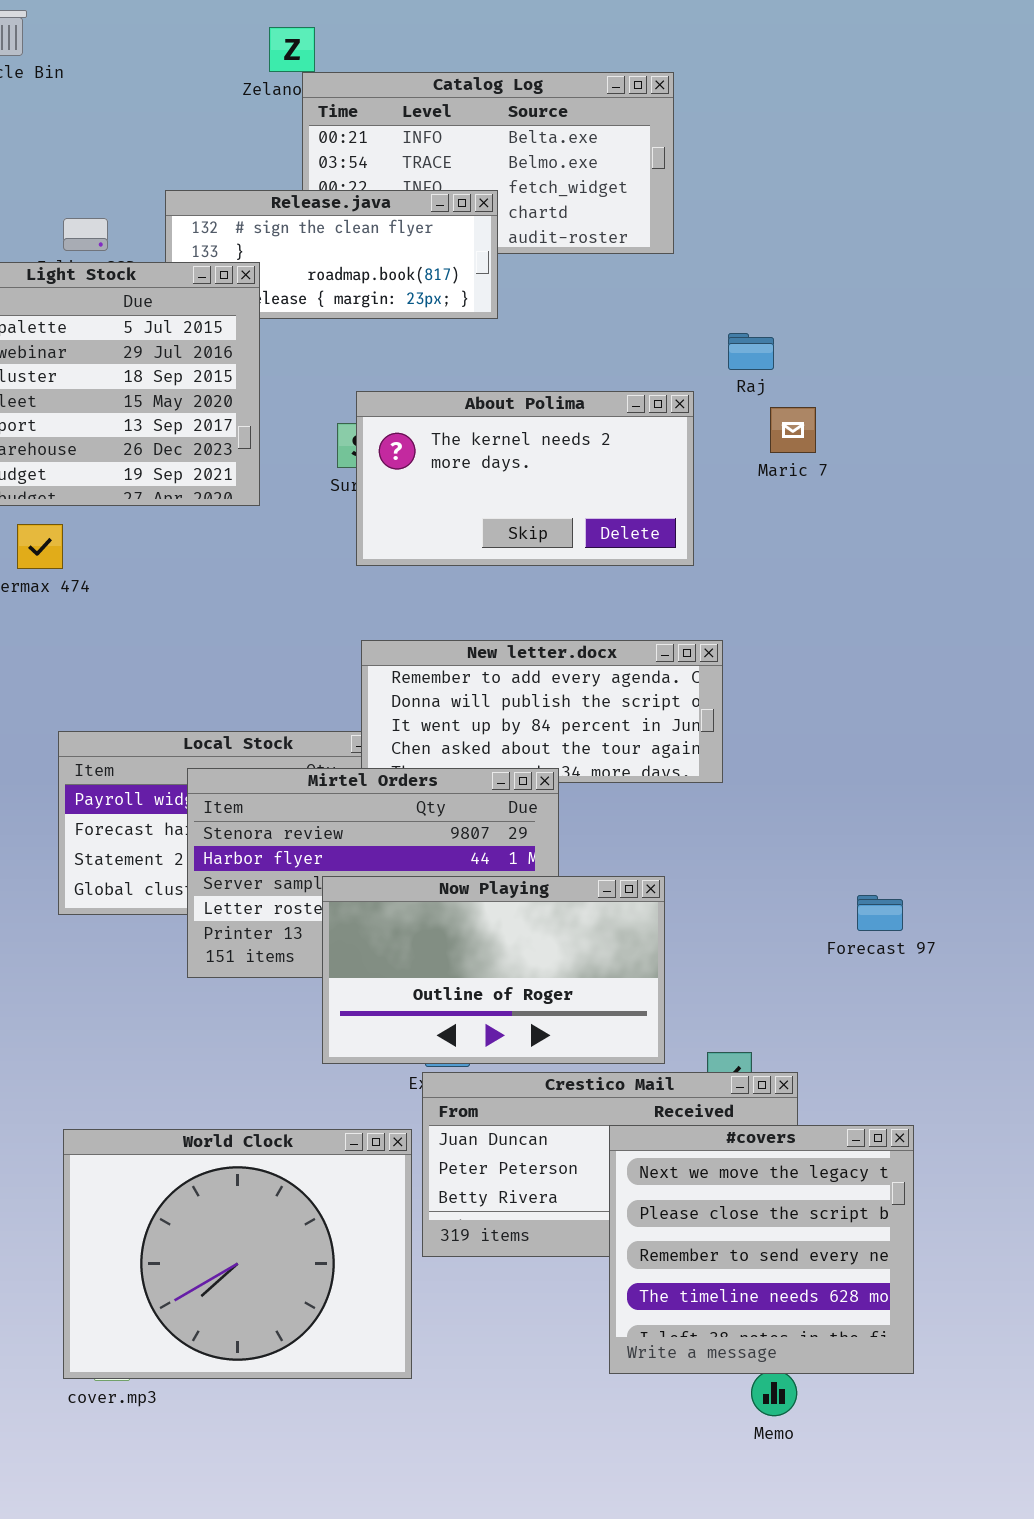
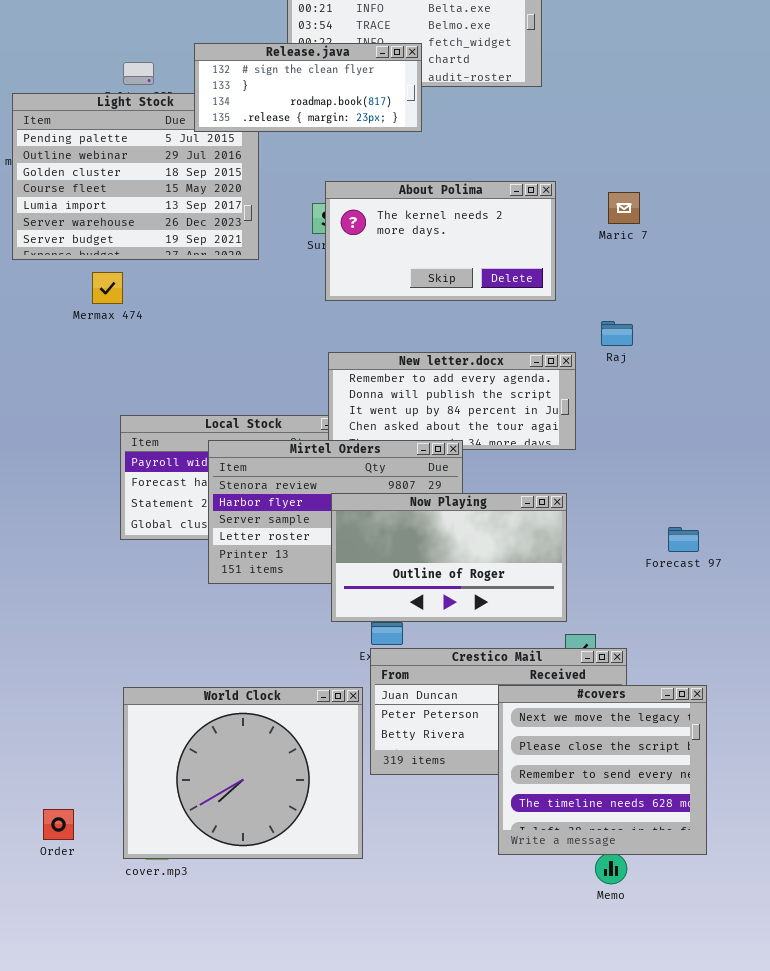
Release.java: [165,190,498,319] -> [194,43,422,132], raised
Raj: [728,333,774,370] -> [601,321,633,346], moved
Now Playing: [322,876,665,1064] -> [331,493,567,622], moved

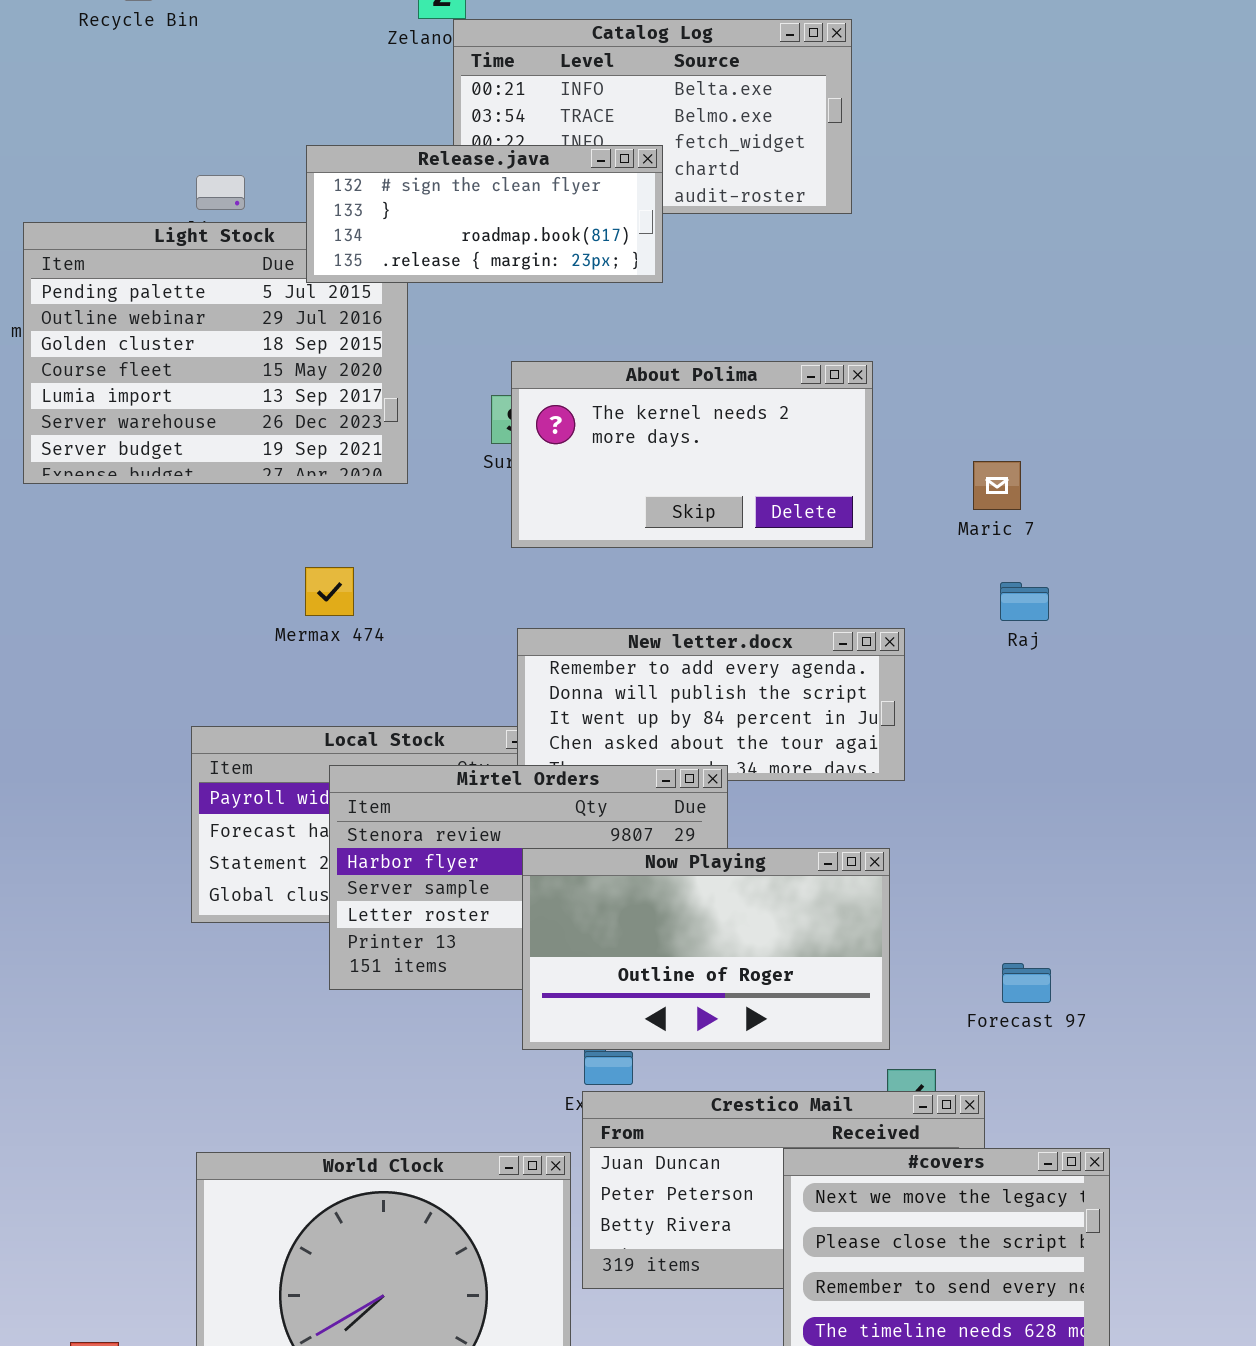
Maric 7: [608,192,640,224] -> [973,461,1021,510], moved
Mermax 474: [92,272,123,304] -> [305,567,354,616], moved
Raj: [601,321,633,346] -> [1000,582,1049,621], moved
Forecast 97: [668,527,699,552] -> [1002,963,1051,1003], moved

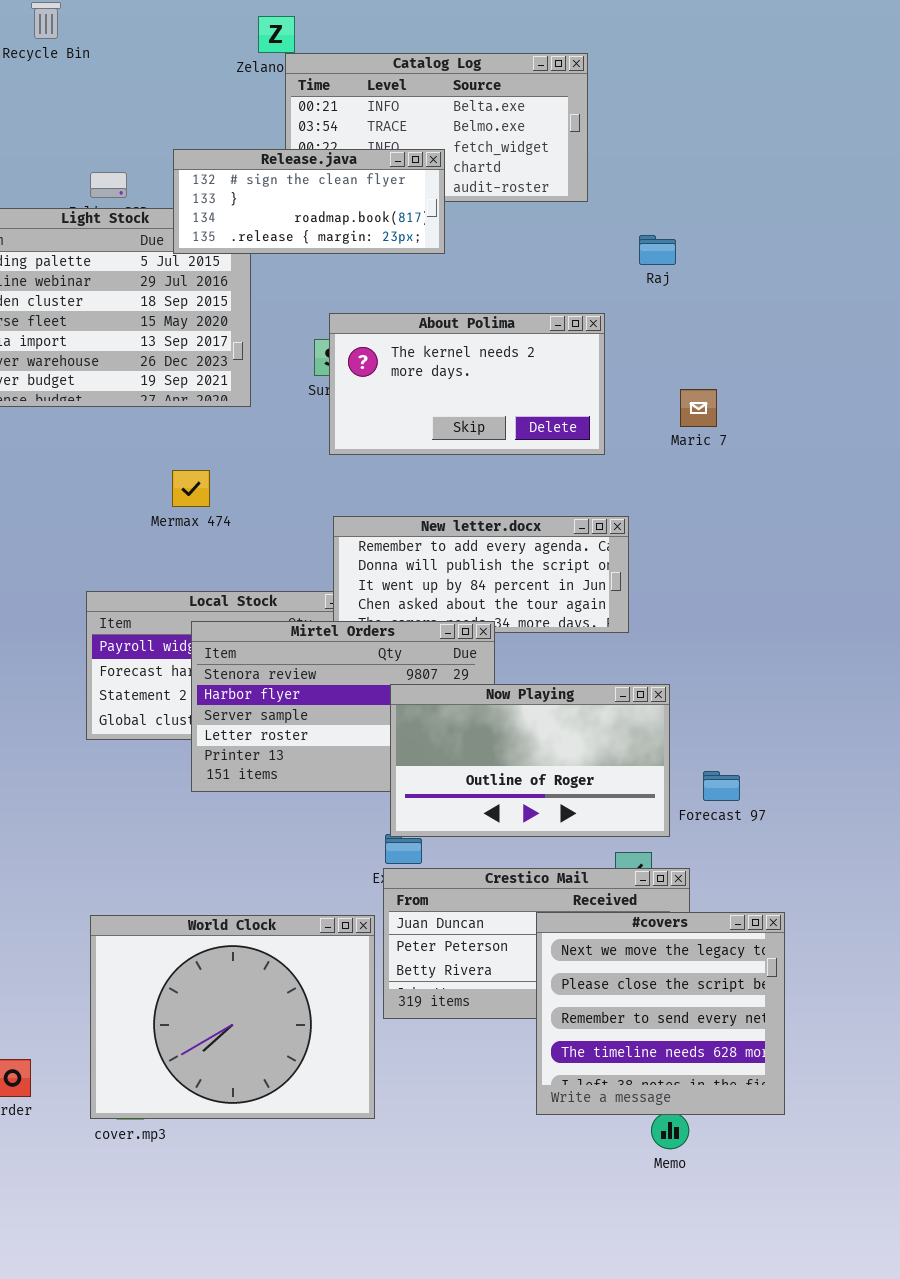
Raj: [1000,582,1049,621] -> [639,235,676,265], moved
Now Playing: [522,848,890,1050] -> [390,684,670,837], moved

